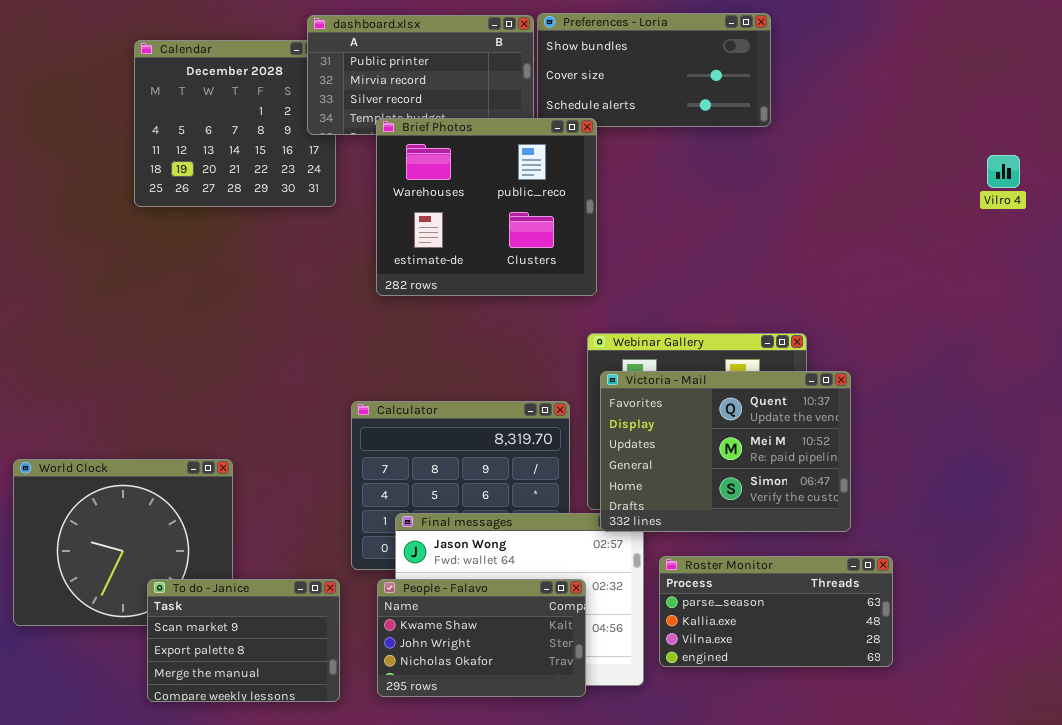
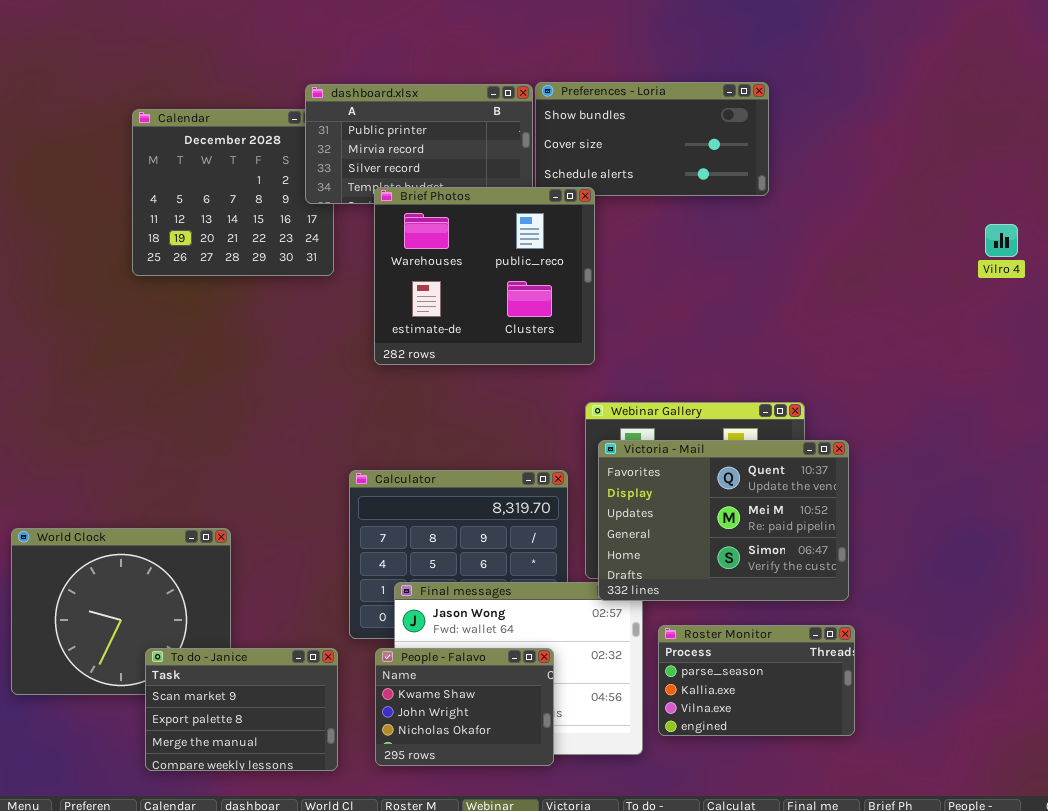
Roster Monitor: [659,556,893,667] -> [658,625,855,736], resized
People - Falavo: [377,579,586,697] -> [375,648,554,766], resized

